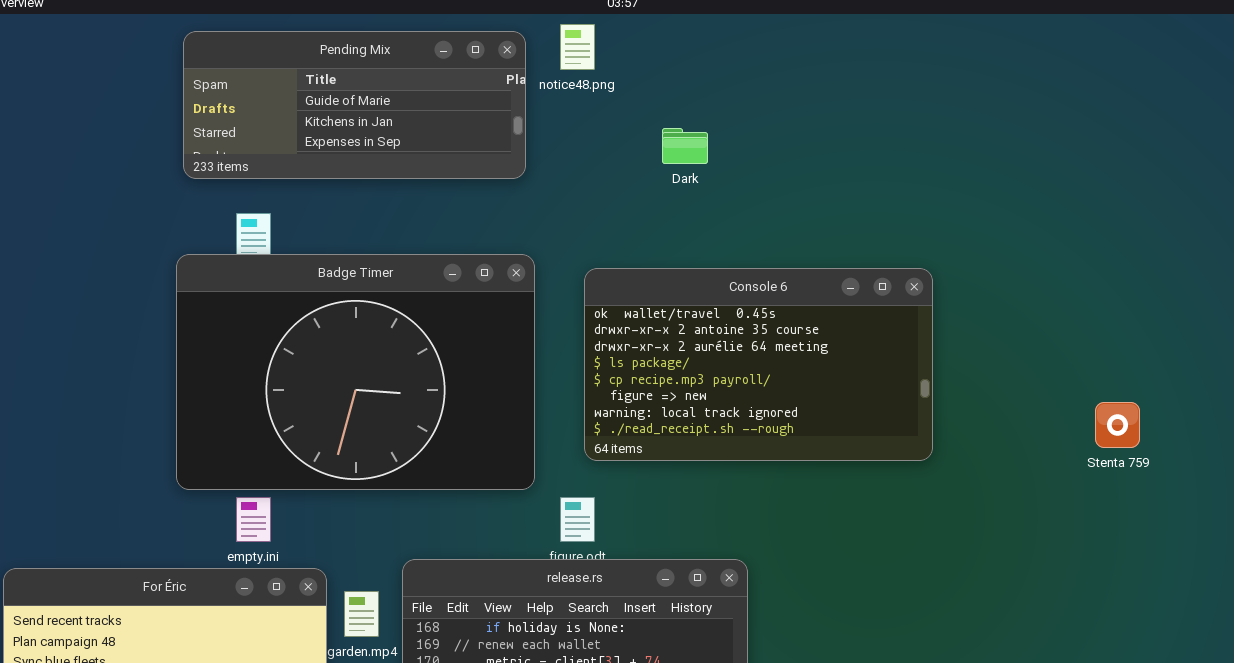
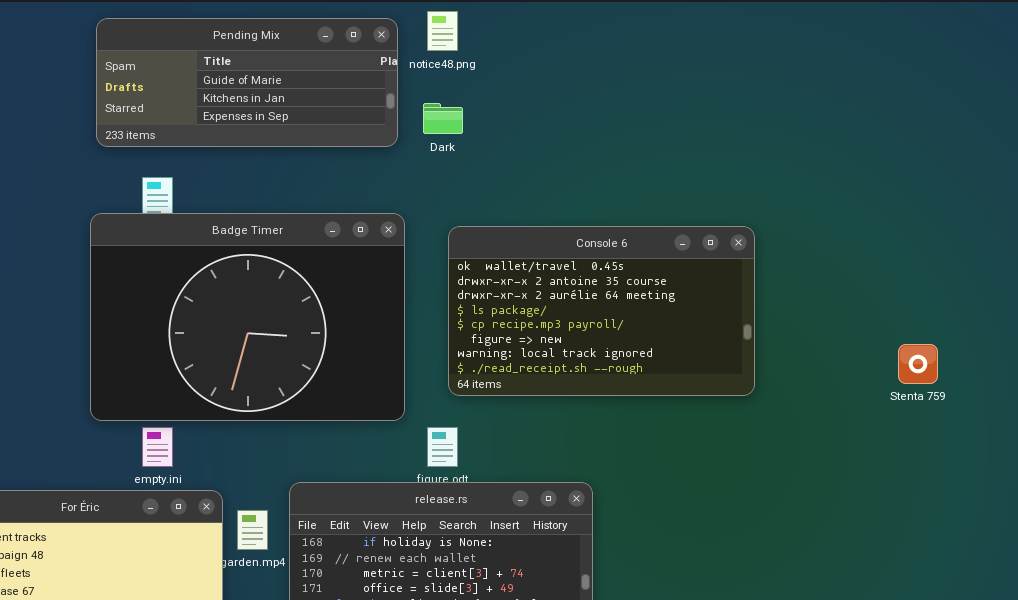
Dark: [662,128,708,164] -> [423,103,463,134], moved

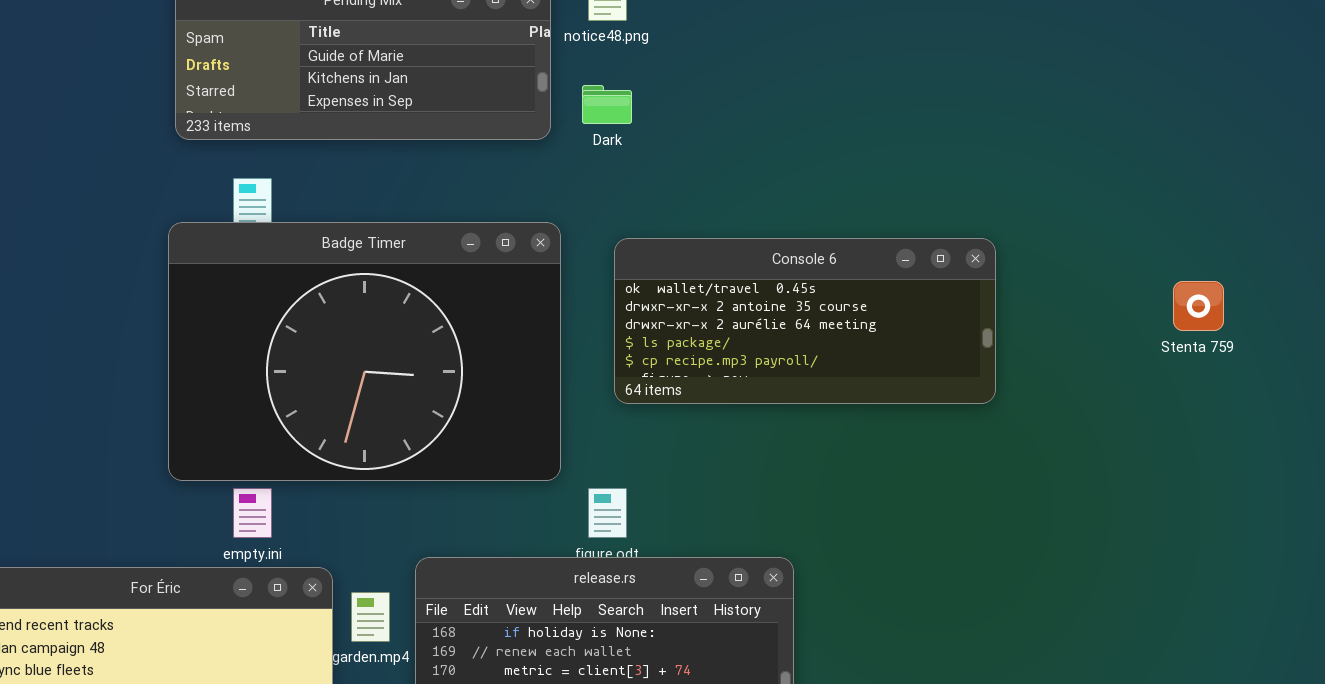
Console 6: [448,226,755,396] -> [614,238,996,404], resized
Stenta 759: [898,344,938,384] -> [1173,281,1224,331], moved

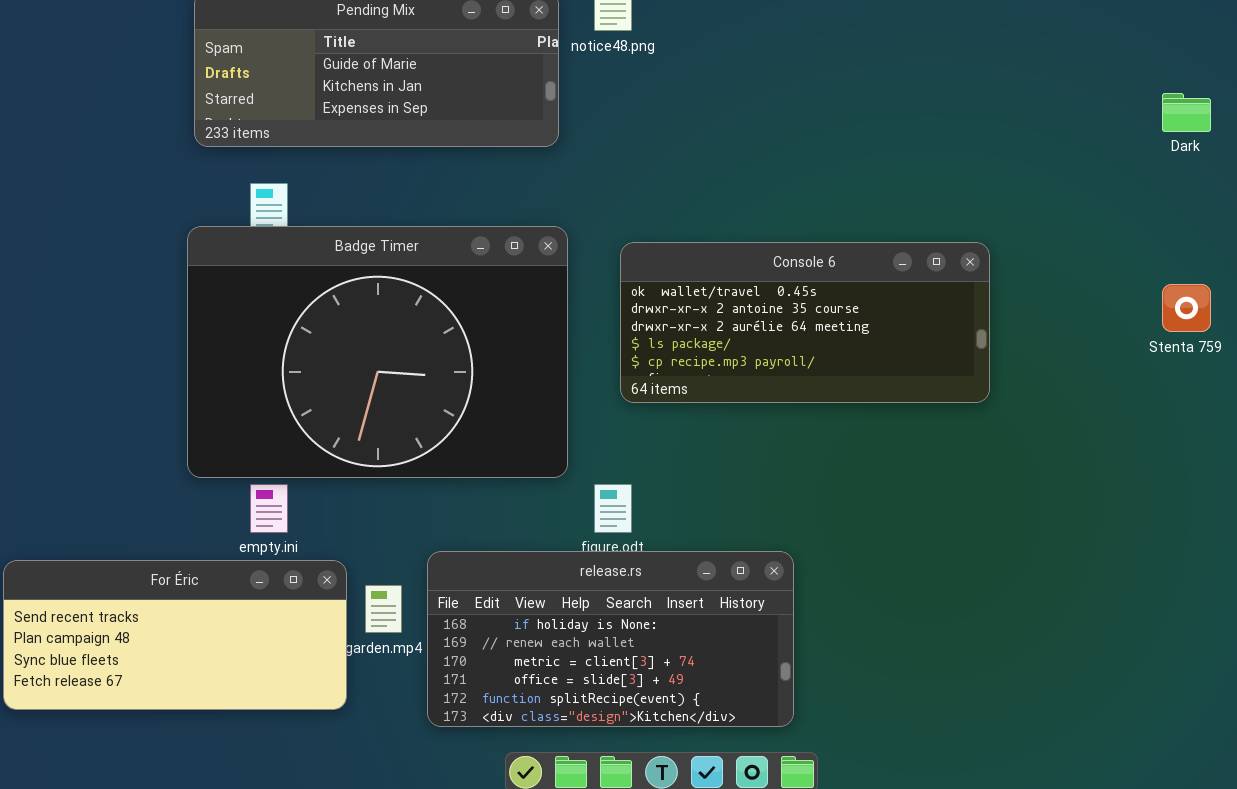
Dark: [582,85,632,124] -> [1162,93,1211,132], moved

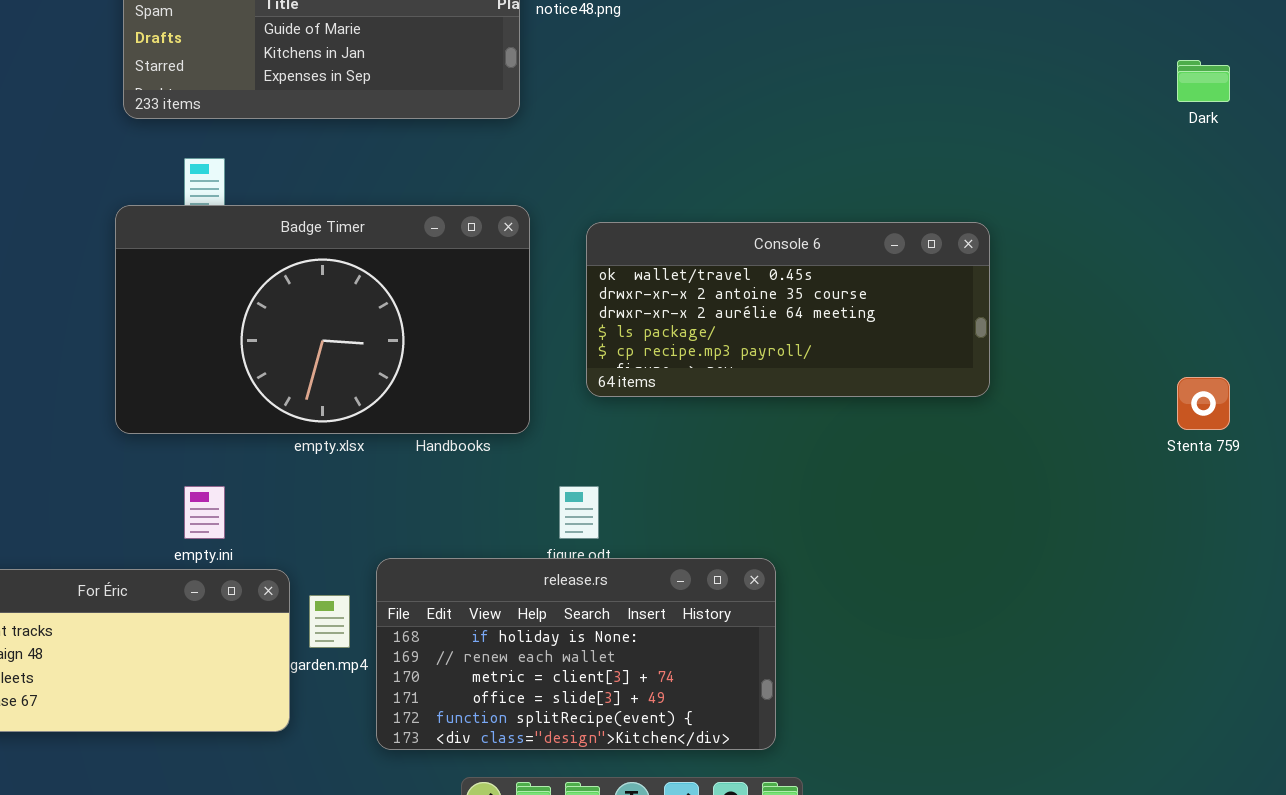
Badge Timer: [187,226,568,478] -> [115,205,530,434], resized
Stenta 759: [1162,284,1211,332] -> [1177,377,1230,430], moved

